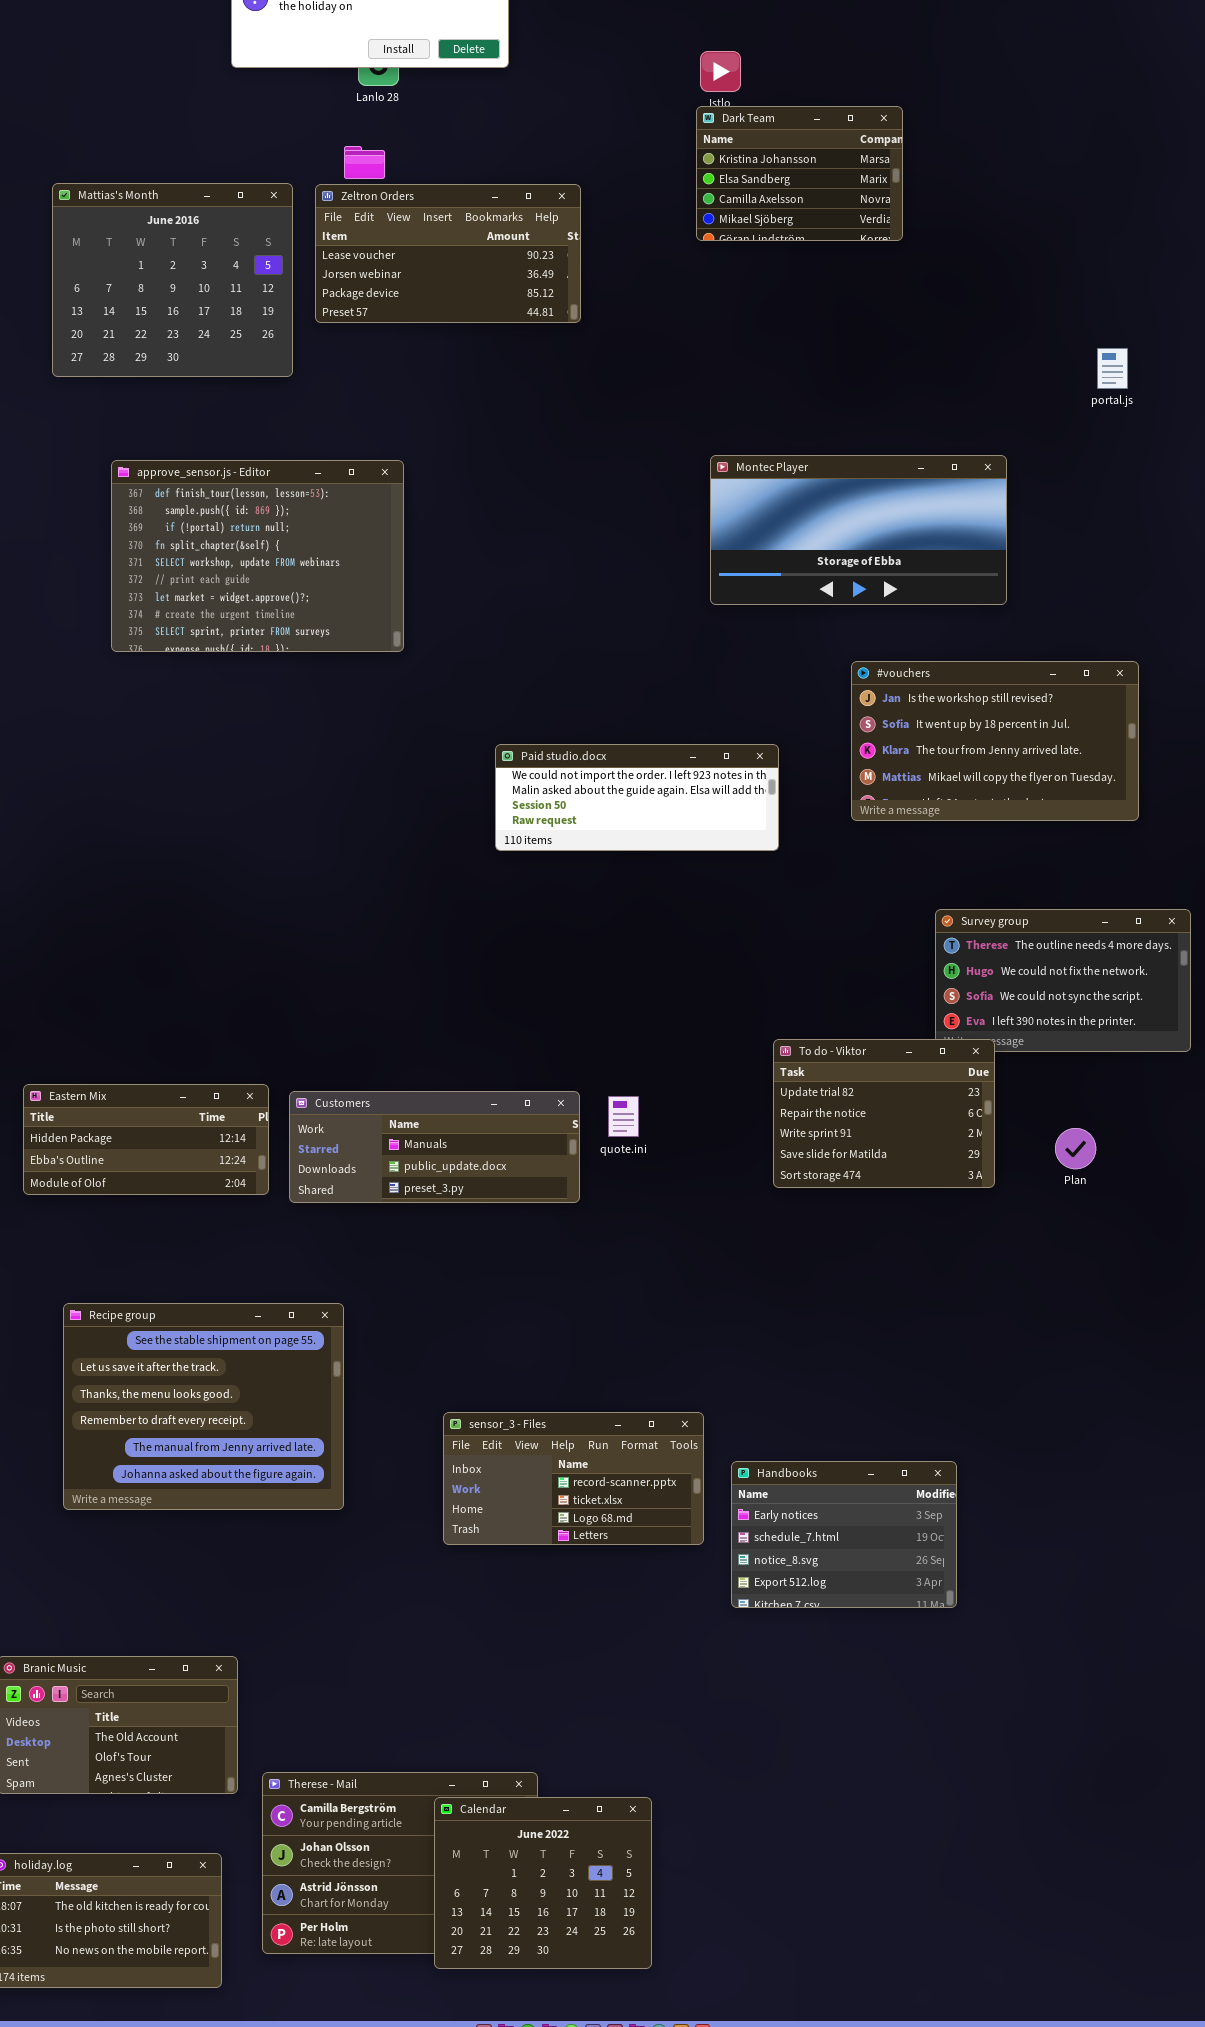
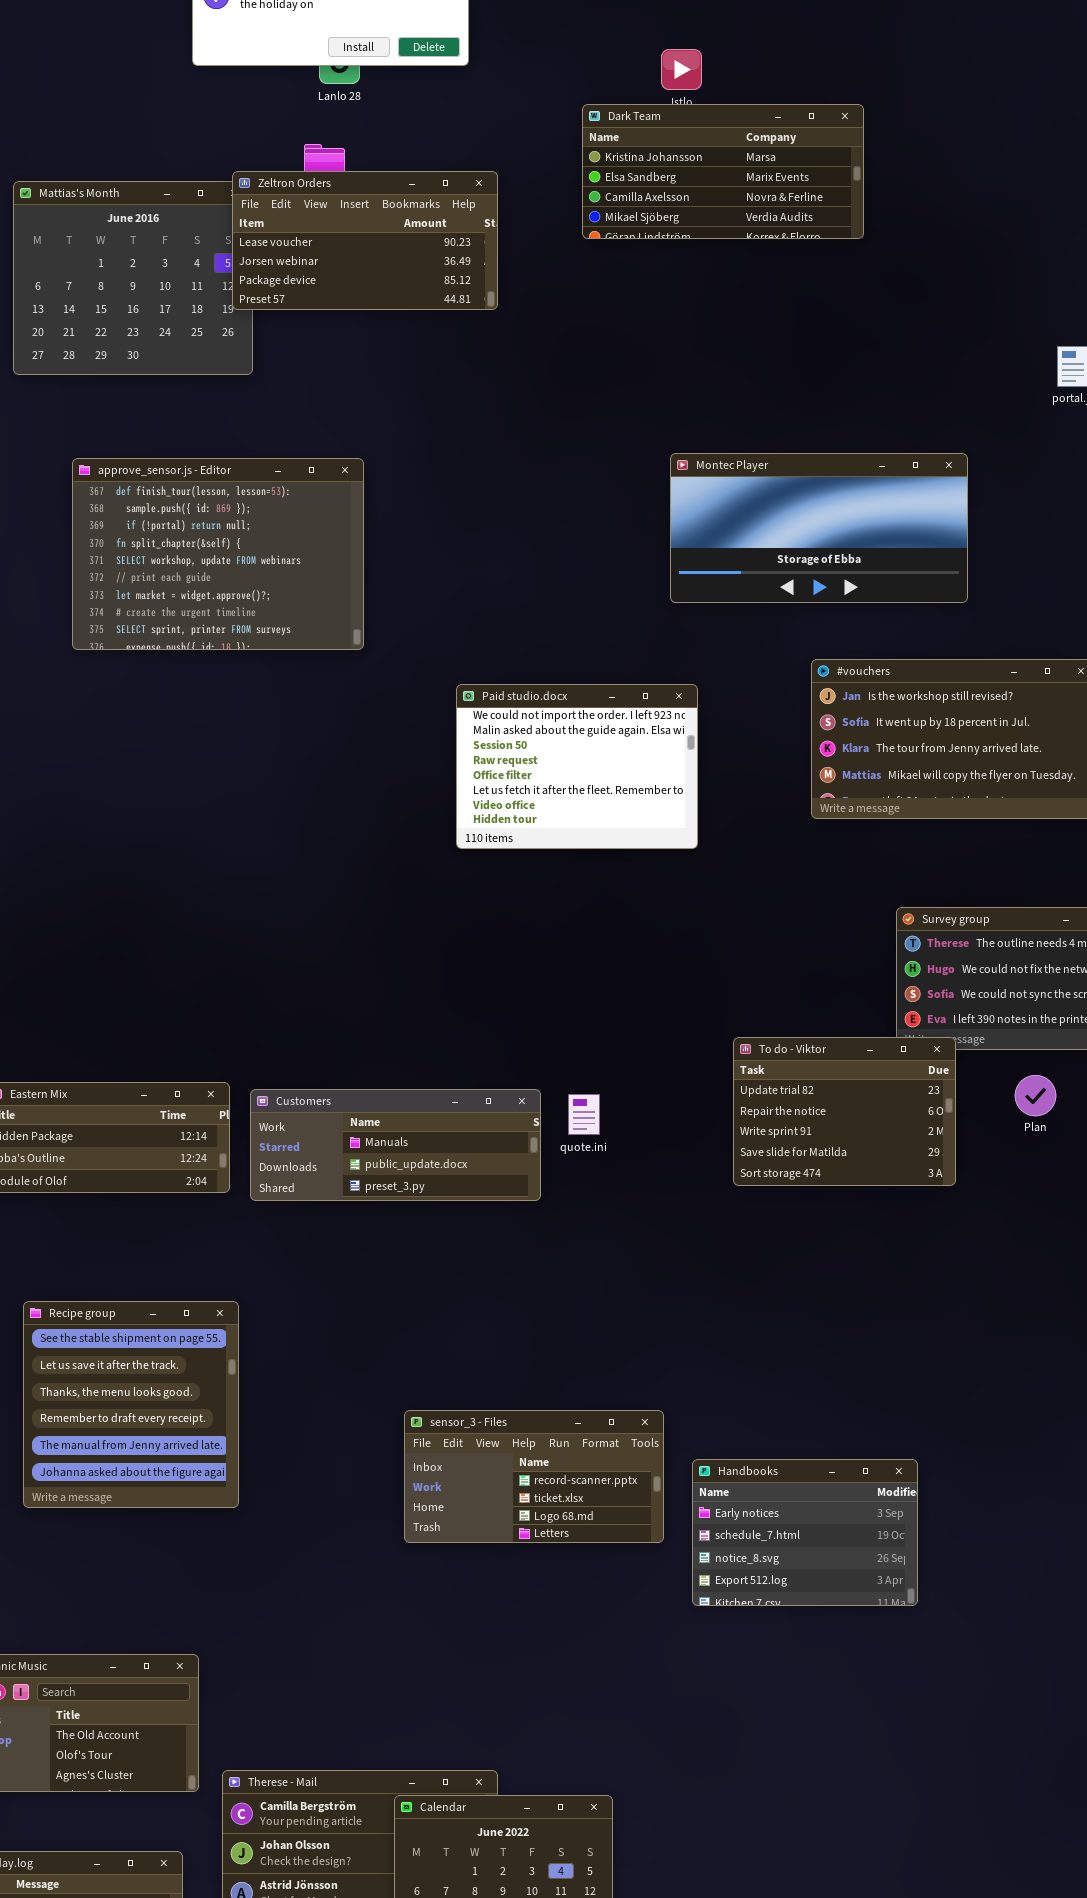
Dark Team: [696,106,903,241] -> [582,104,864,239], resized
Zeltron Orders: [315,184,581,323] -> [232,171,498,310], moved
Paid studio.docx: [495,744,779,851] -> [456,684,698,849], resized
Plan: [1055,1128,1096,1169] -> [1015,1075,1056,1116], moved
Recipe group: [63,1303,344,1510] -> [23,1301,239,1508], resized

